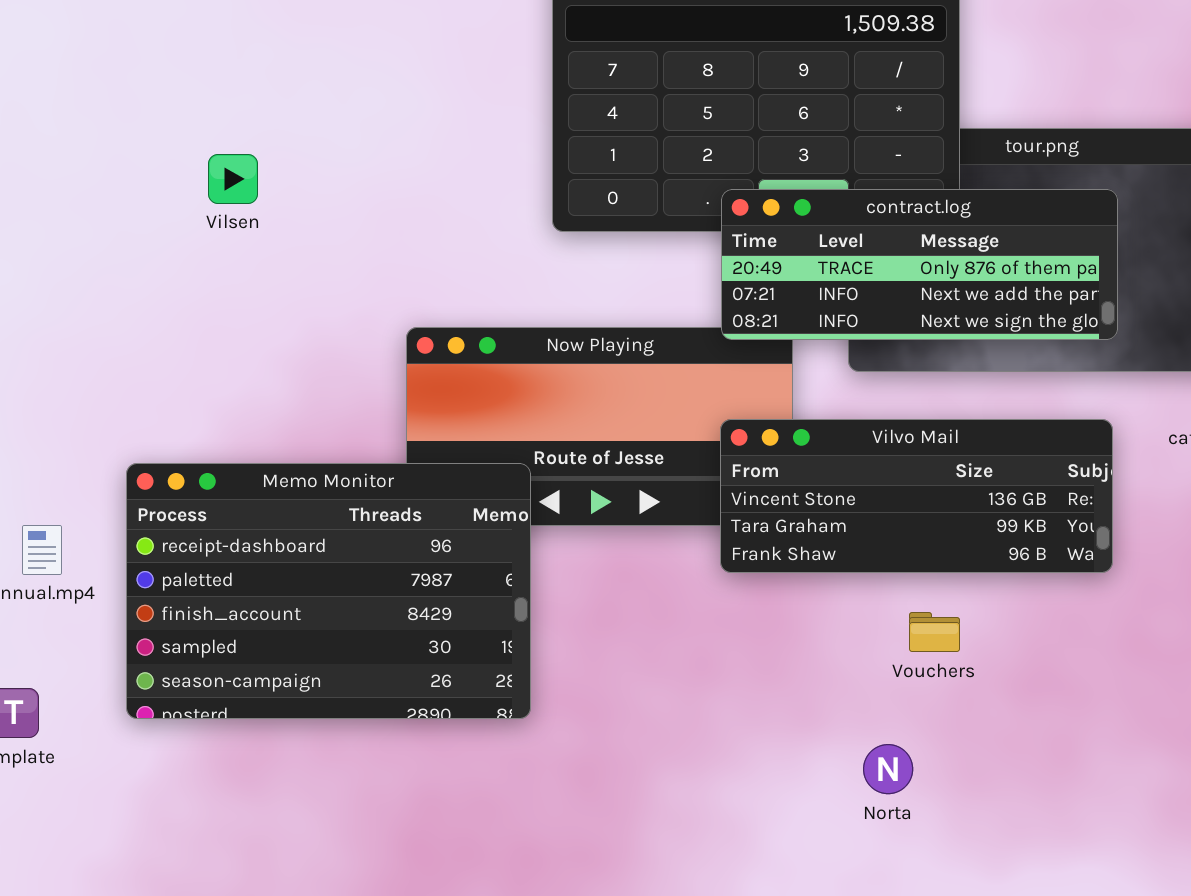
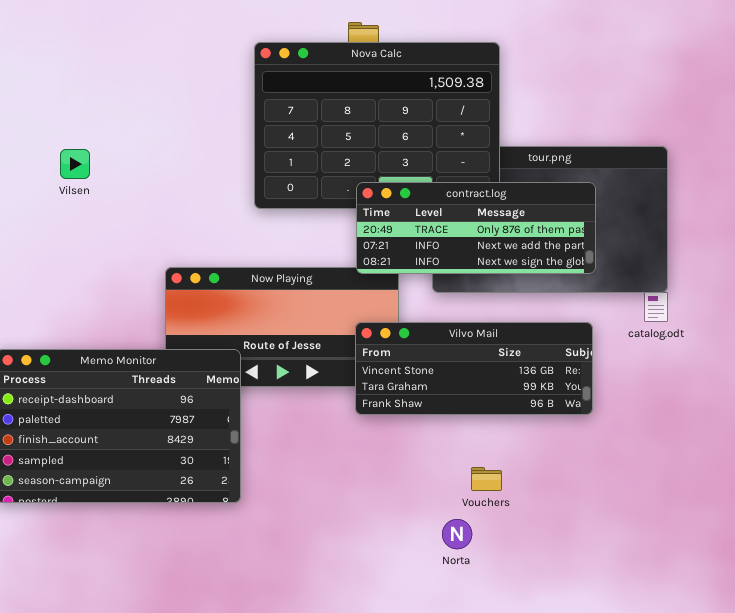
Vilsen: [208,154,258,204] -> [60,149,90,179], moved
Vouchers: [909,612,960,652] -> [471,467,502,491], moved

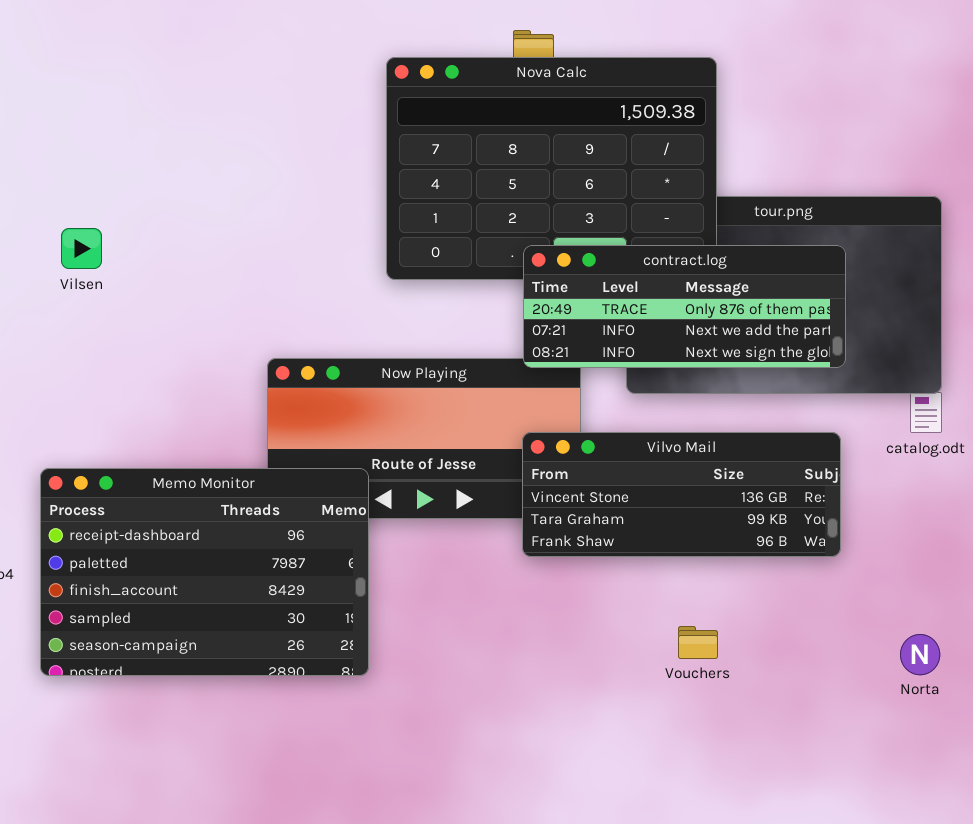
Vilsen: [60,149,90,179] -> [61,228,102,269], moved
Norta: [442,519,472,549] -> [900,634,940,675], moved

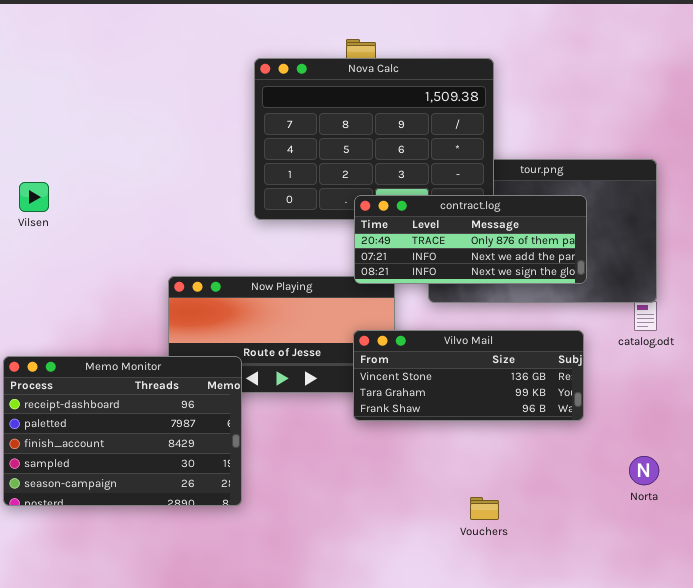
Vouchers: [678,626,718,659] -> [470,497,499,520], moved
Norta: [900,634,940,675] -> [629,456,659,485], moved

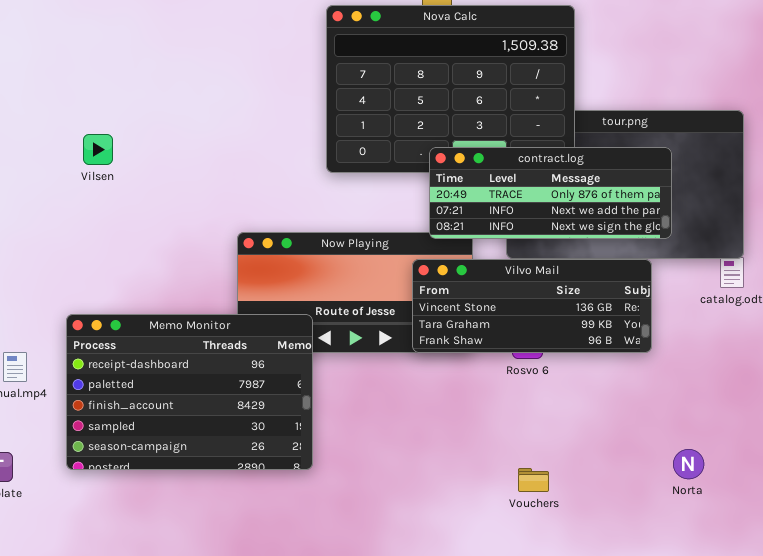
Vilvo Mail: [353,330,584,421] -> [412,259,652,353], moved
Norta: [629,456,659,485] -> [673,449,704,479], moved
Vouchers: [470,497,499,520] -> [518,468,549,492], moved

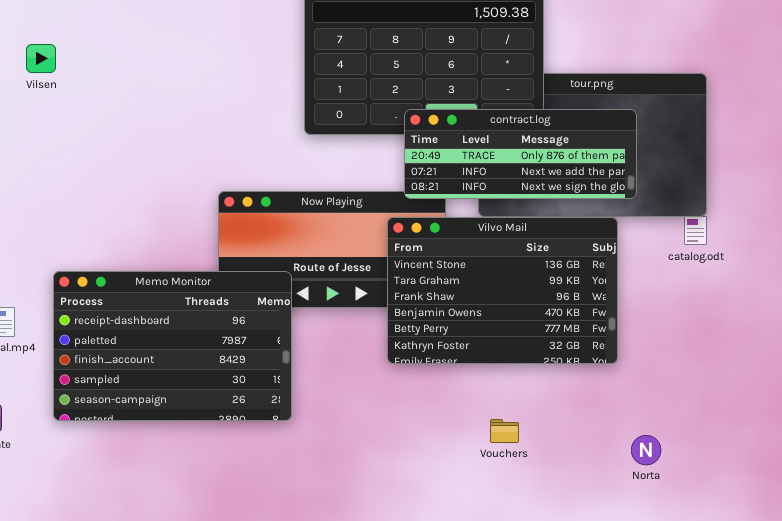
Vilsen: [83,134,113,165] -> [26,44,56,73], moved
Vilvo Mail: [412,259,652,353] -> [387,217,618,364], resized
Norta: [673,449,704,479] -> [631,435,661,465], moved

